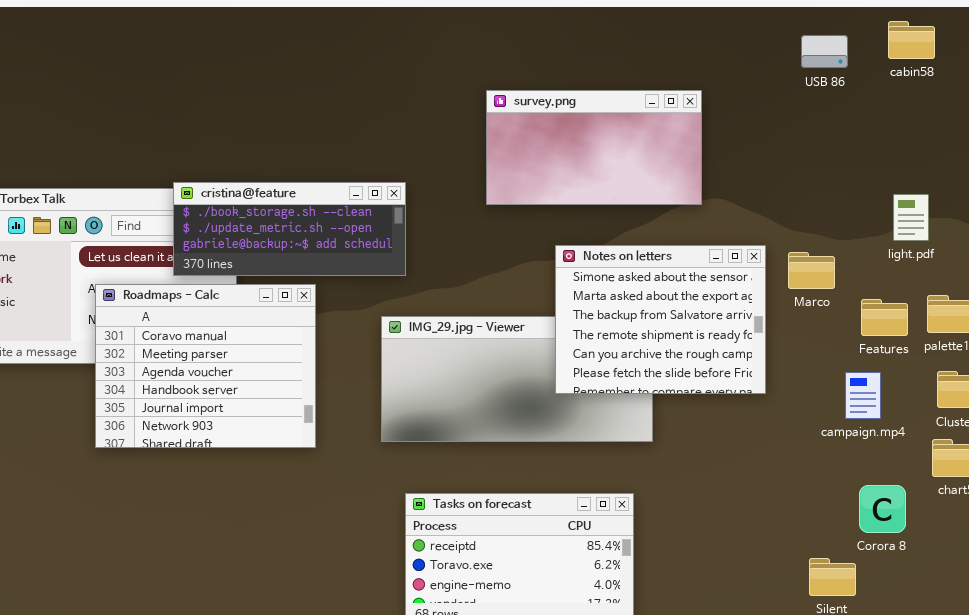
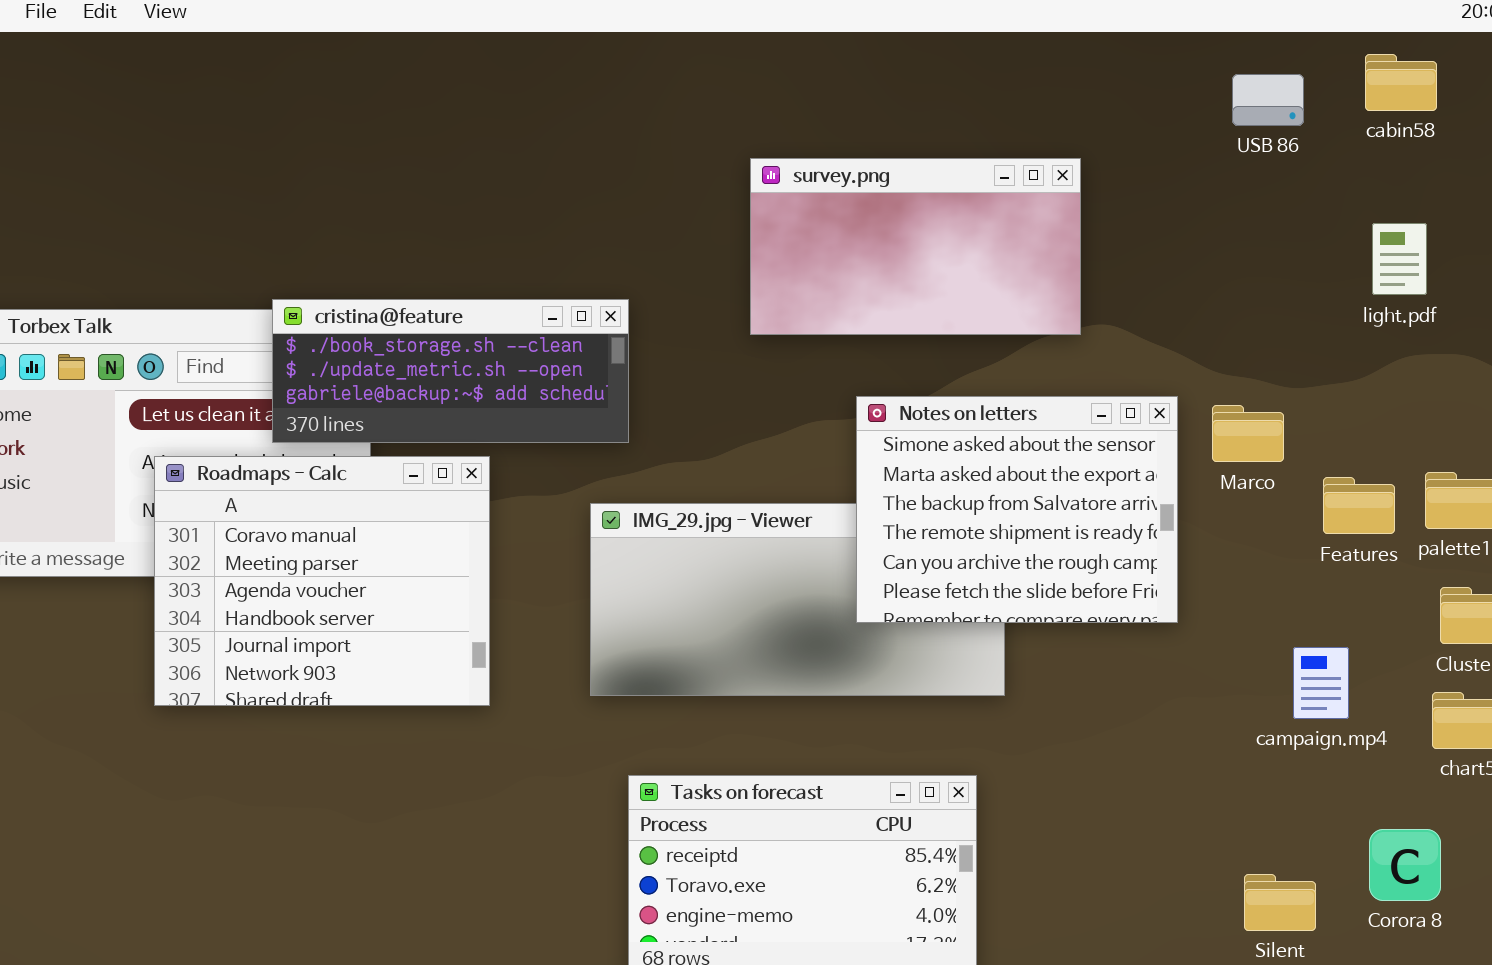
light.pdf: [893,194,929,241] -> [1372,223,1427,295], moved
campaign.mp4: [845,372,881,419] -> [1293,647,1349,719], moved
Corora 8: [859,485,906,533] -> [1369,829,1441,901], moved

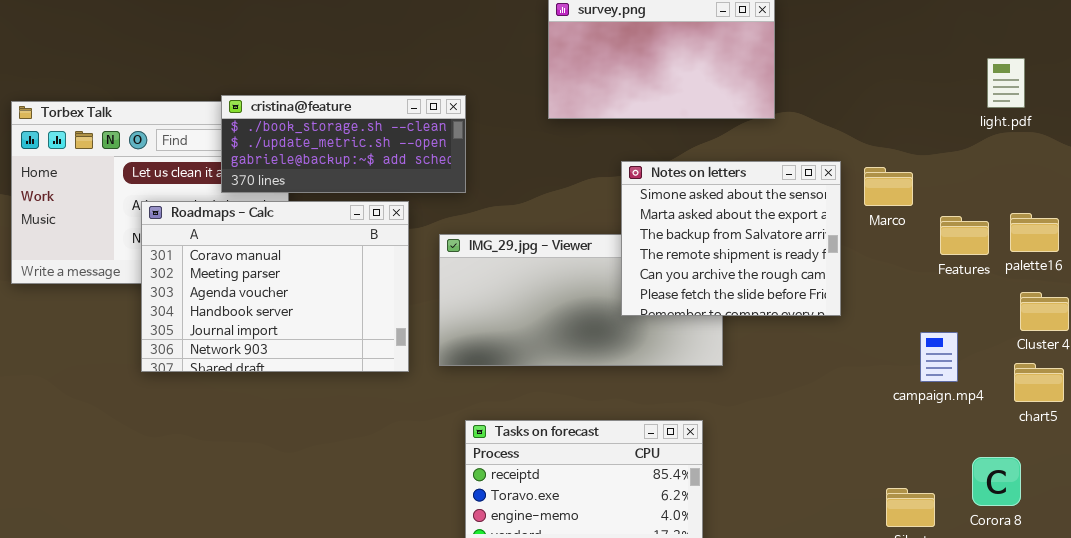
light.pdf: [1372,223,1427,295] -> [987,58,1025,108], moved
Roadmaps - Calc: [154,456,490,706] -> [141,201,409,372], resized

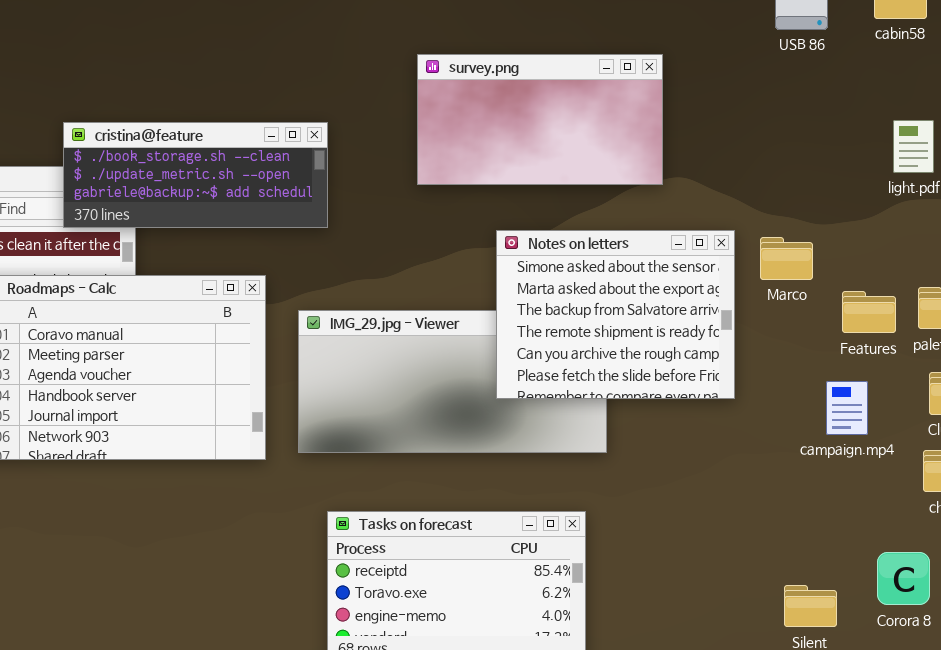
cristina@feature: [221,95,466,193] -> [63,122,328,228], moved
campaign.mp4: [920,332,958,382] -> [826,381,868,435], moved

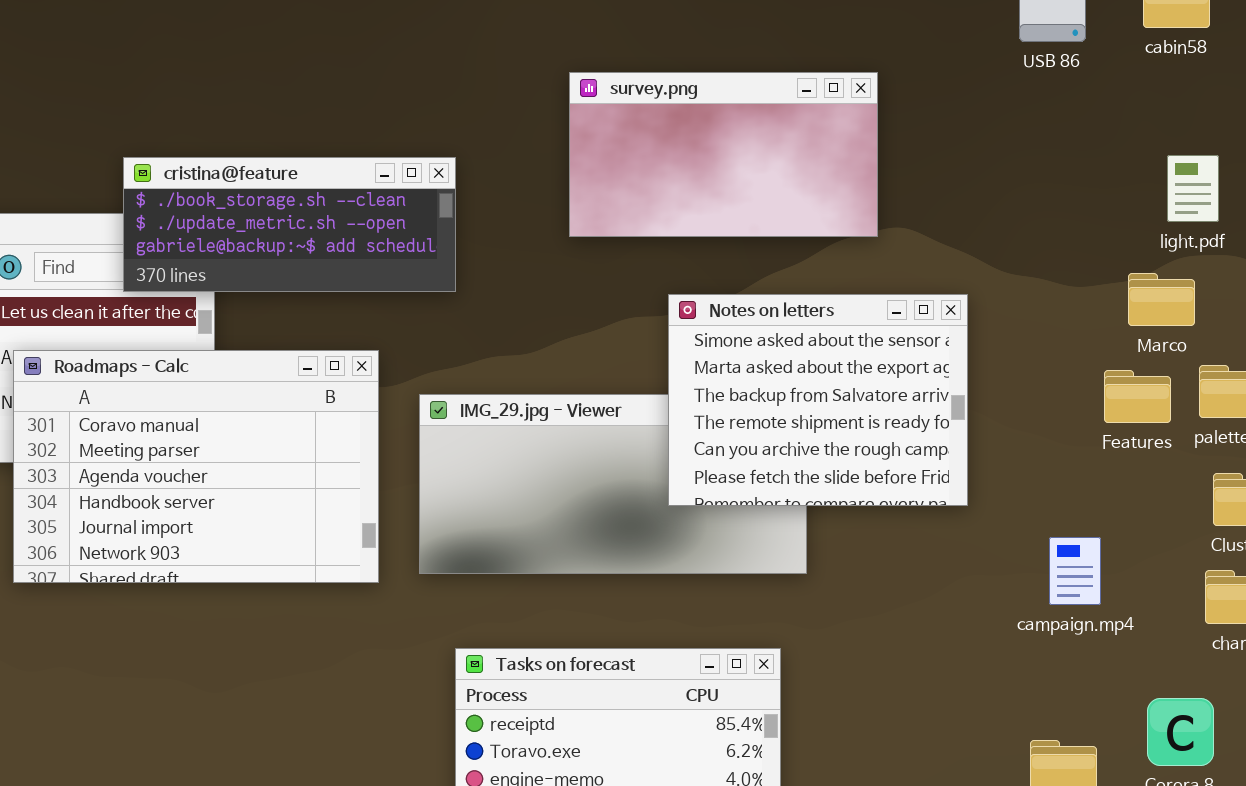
Marco: [760,237,813,280] -> [1128,273,1195,326], moved
campaign.mp4: [826,381,868,435] -> [1049,537,1101,605], moved

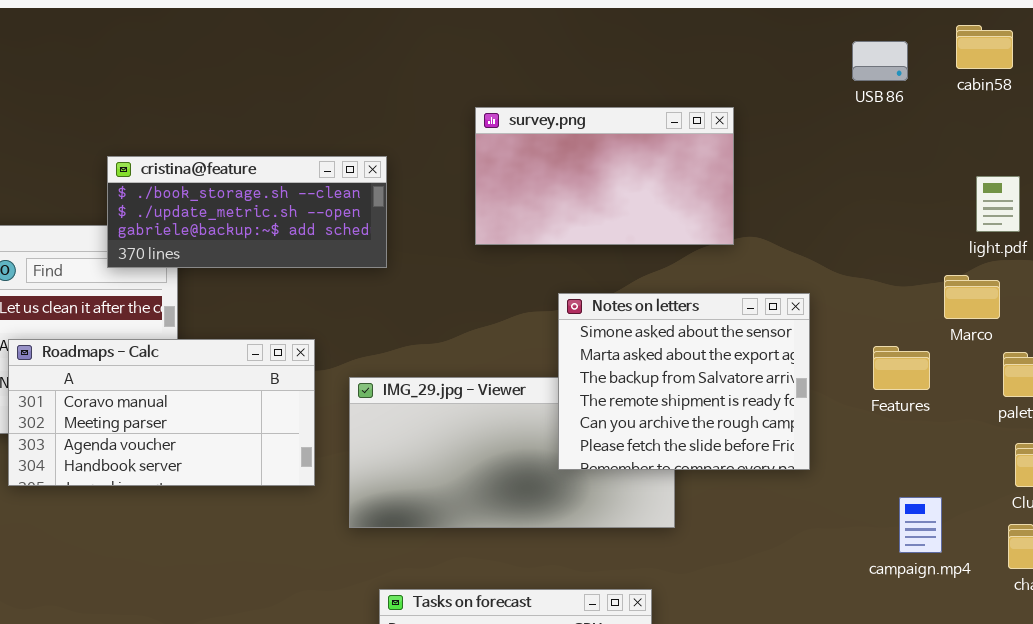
cristina@feature: [123,157,456,292] -> [107,156,387,268], moved
Roadmaps - Calc: [13,350,379,583] -> [8,339,315,486], resized
Features: [1104,370,1171,423] -> [873,346,930,390], moved
campaign.mp4: [1049,537,1101,605] -> [899,497,942,553], moved

